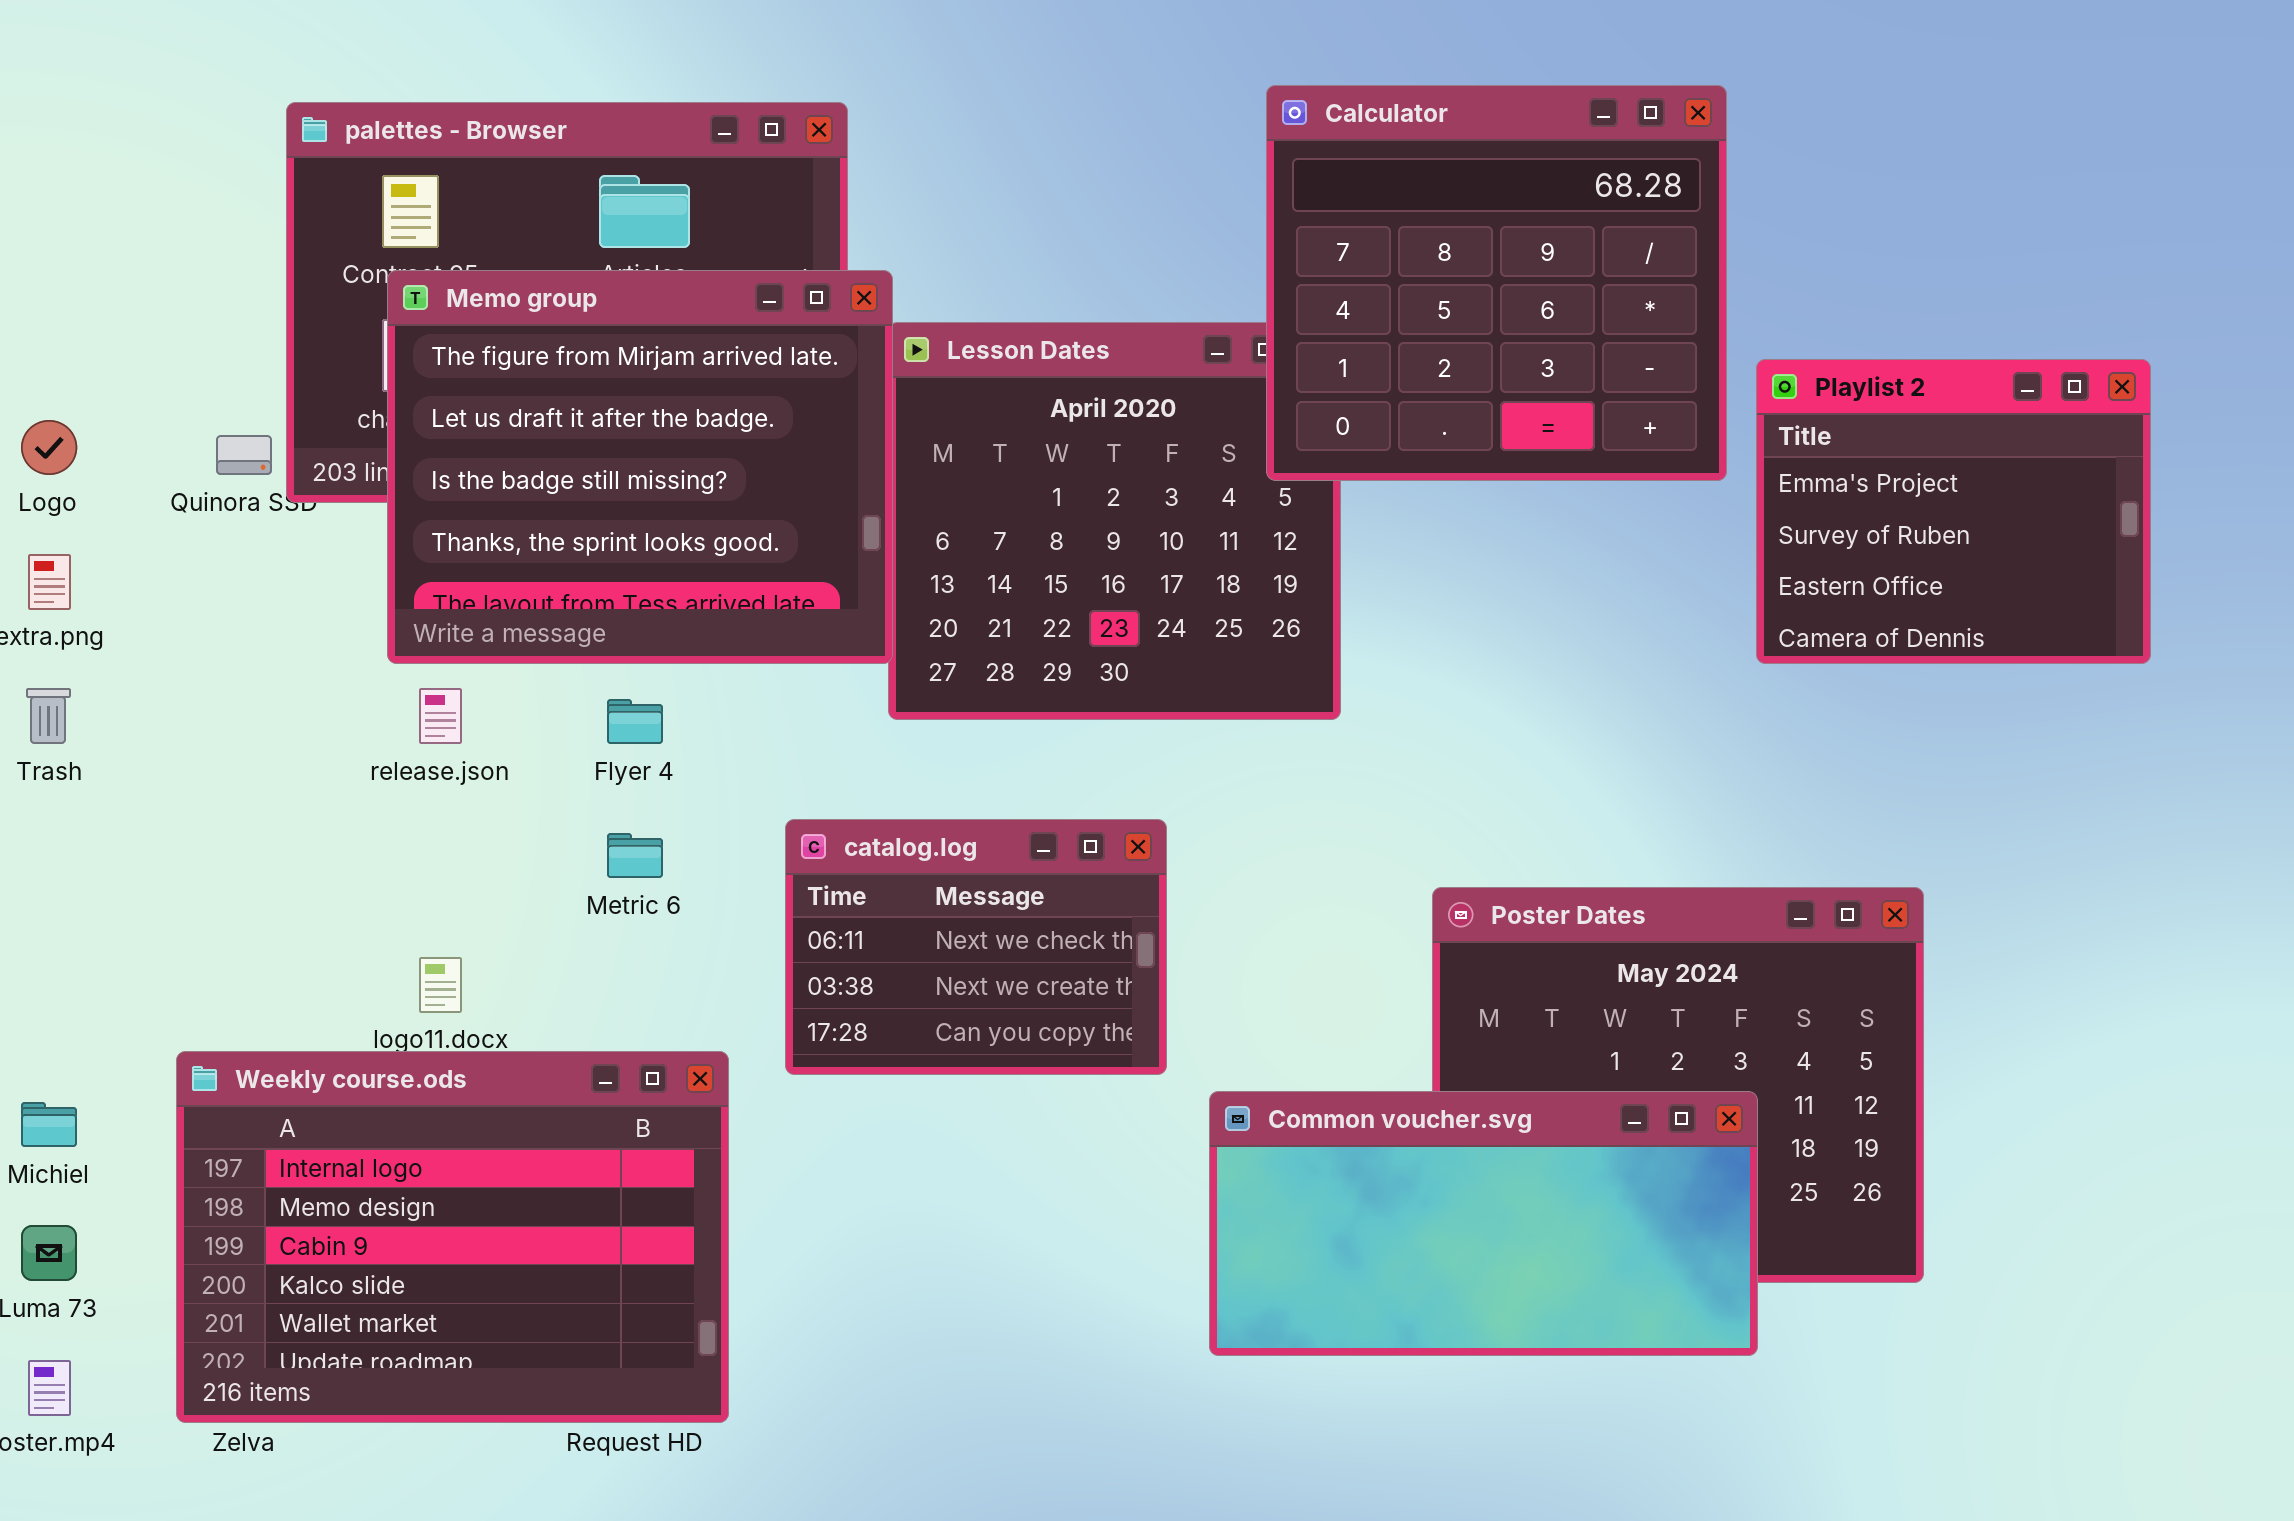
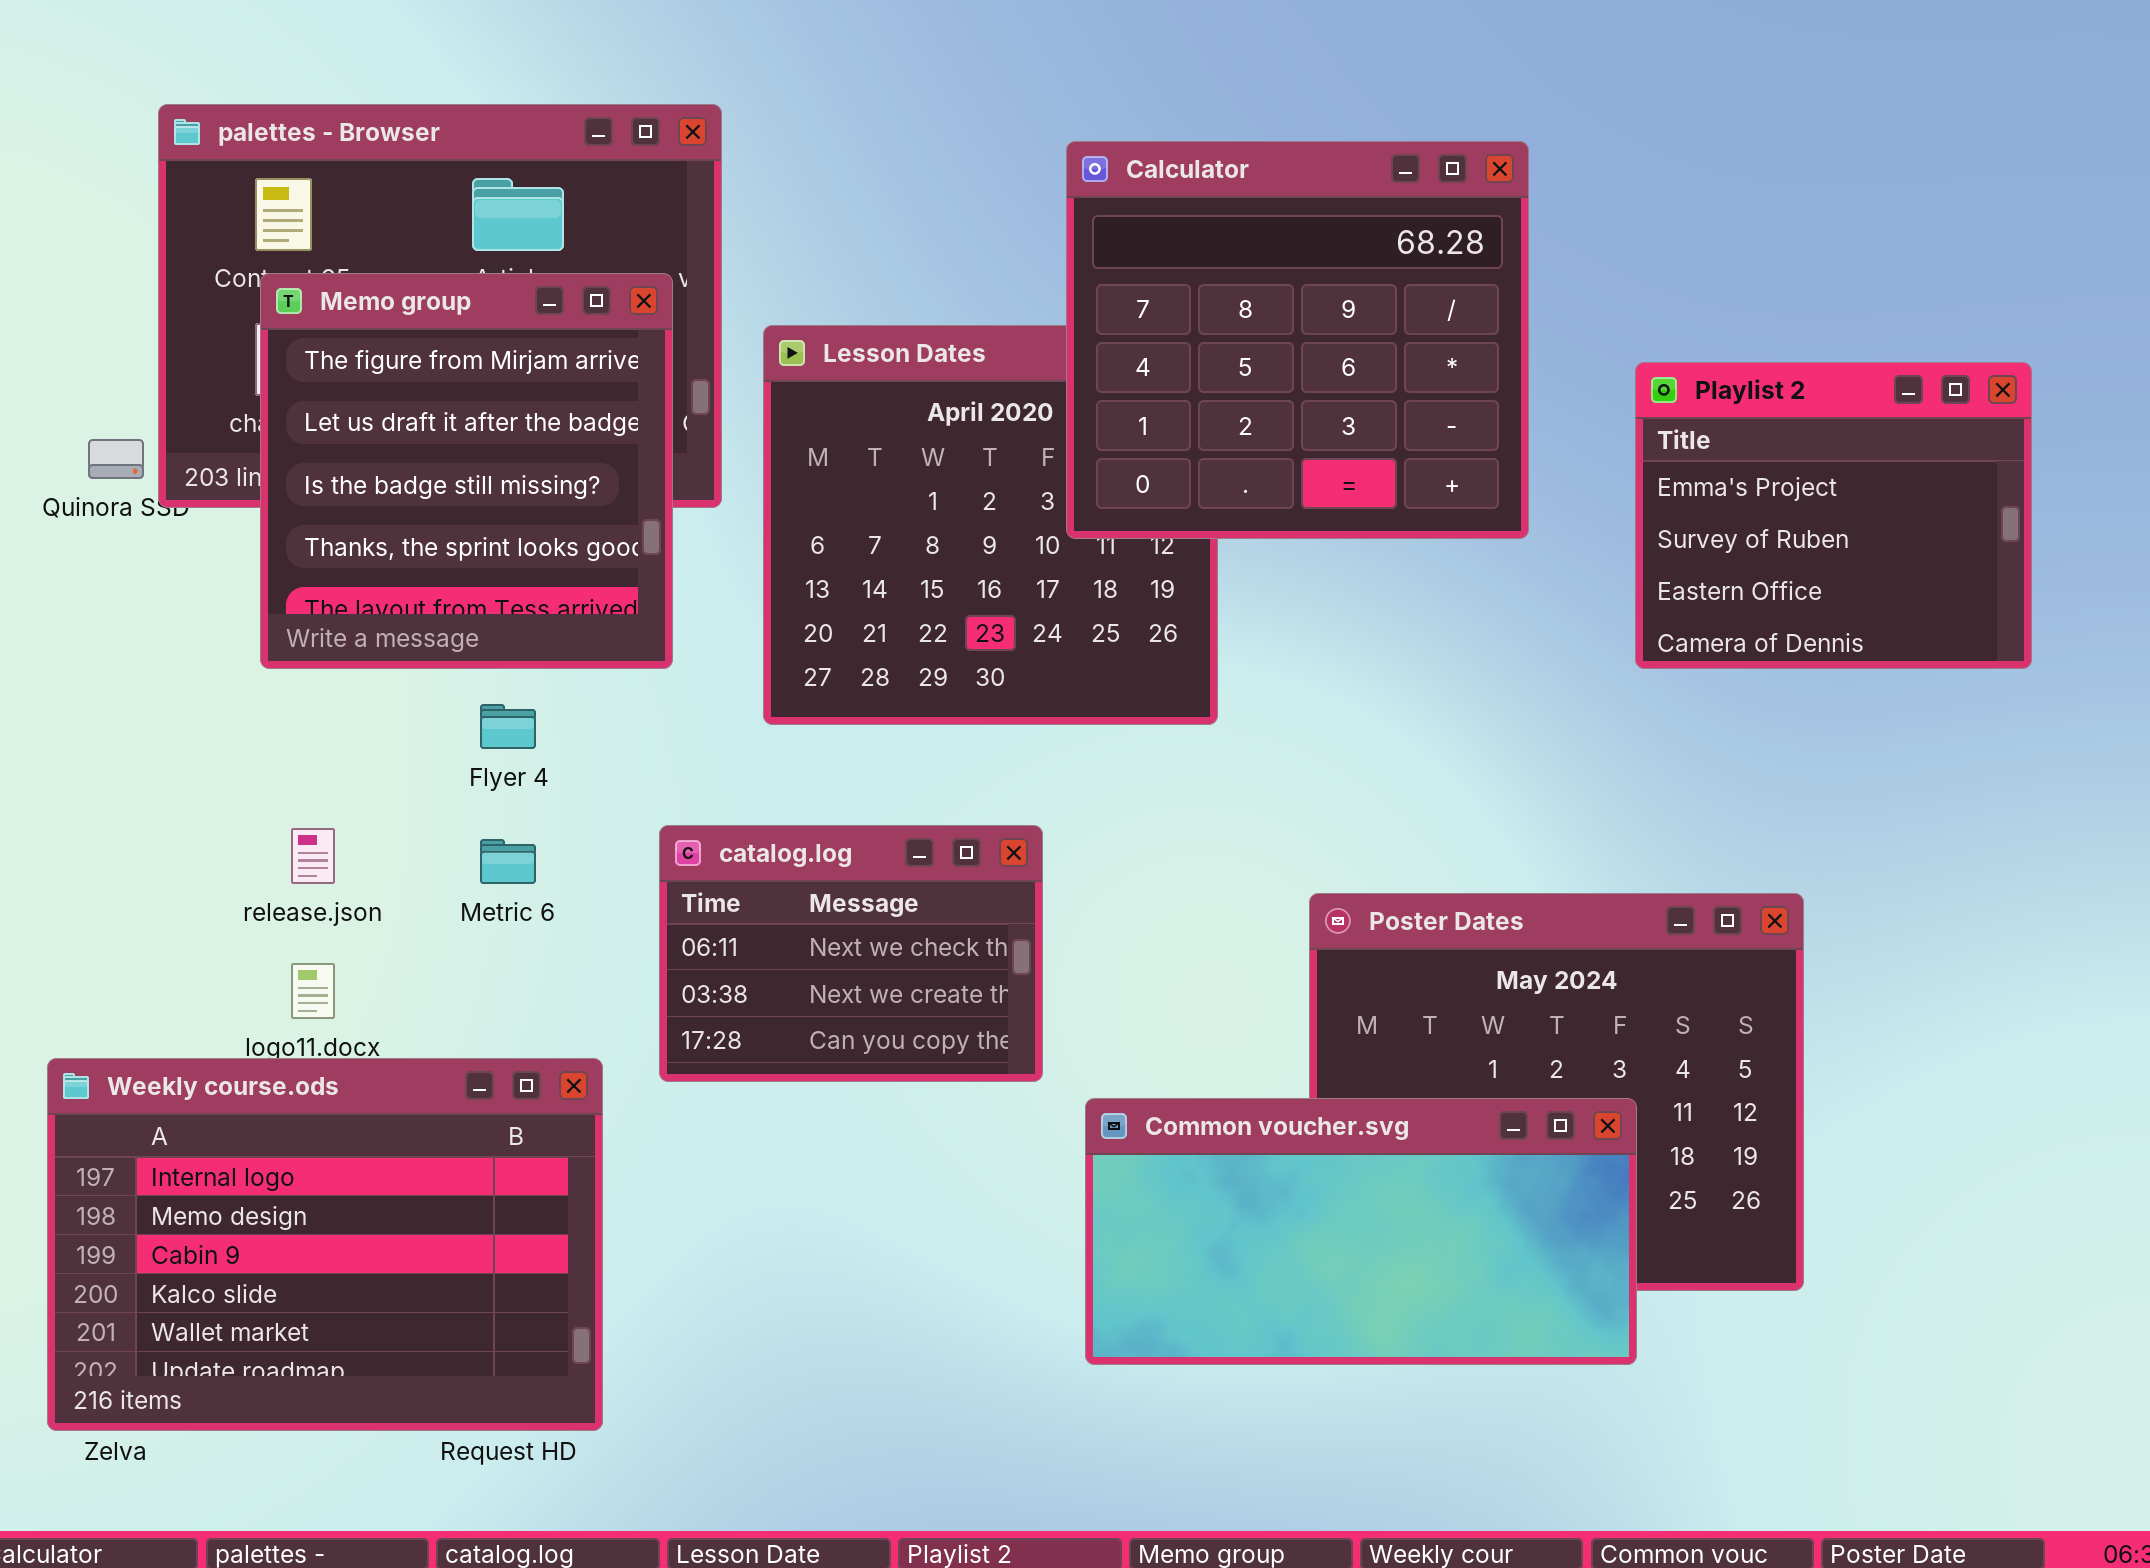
Calculator: [1266,85,1727,481] -> [1066,141,1529,539], moved
Memo group: [387,270,893,664] -> [260,273,673,669], resized
release.json: [419,688,462,744] -> [291,828,335,884], moved

